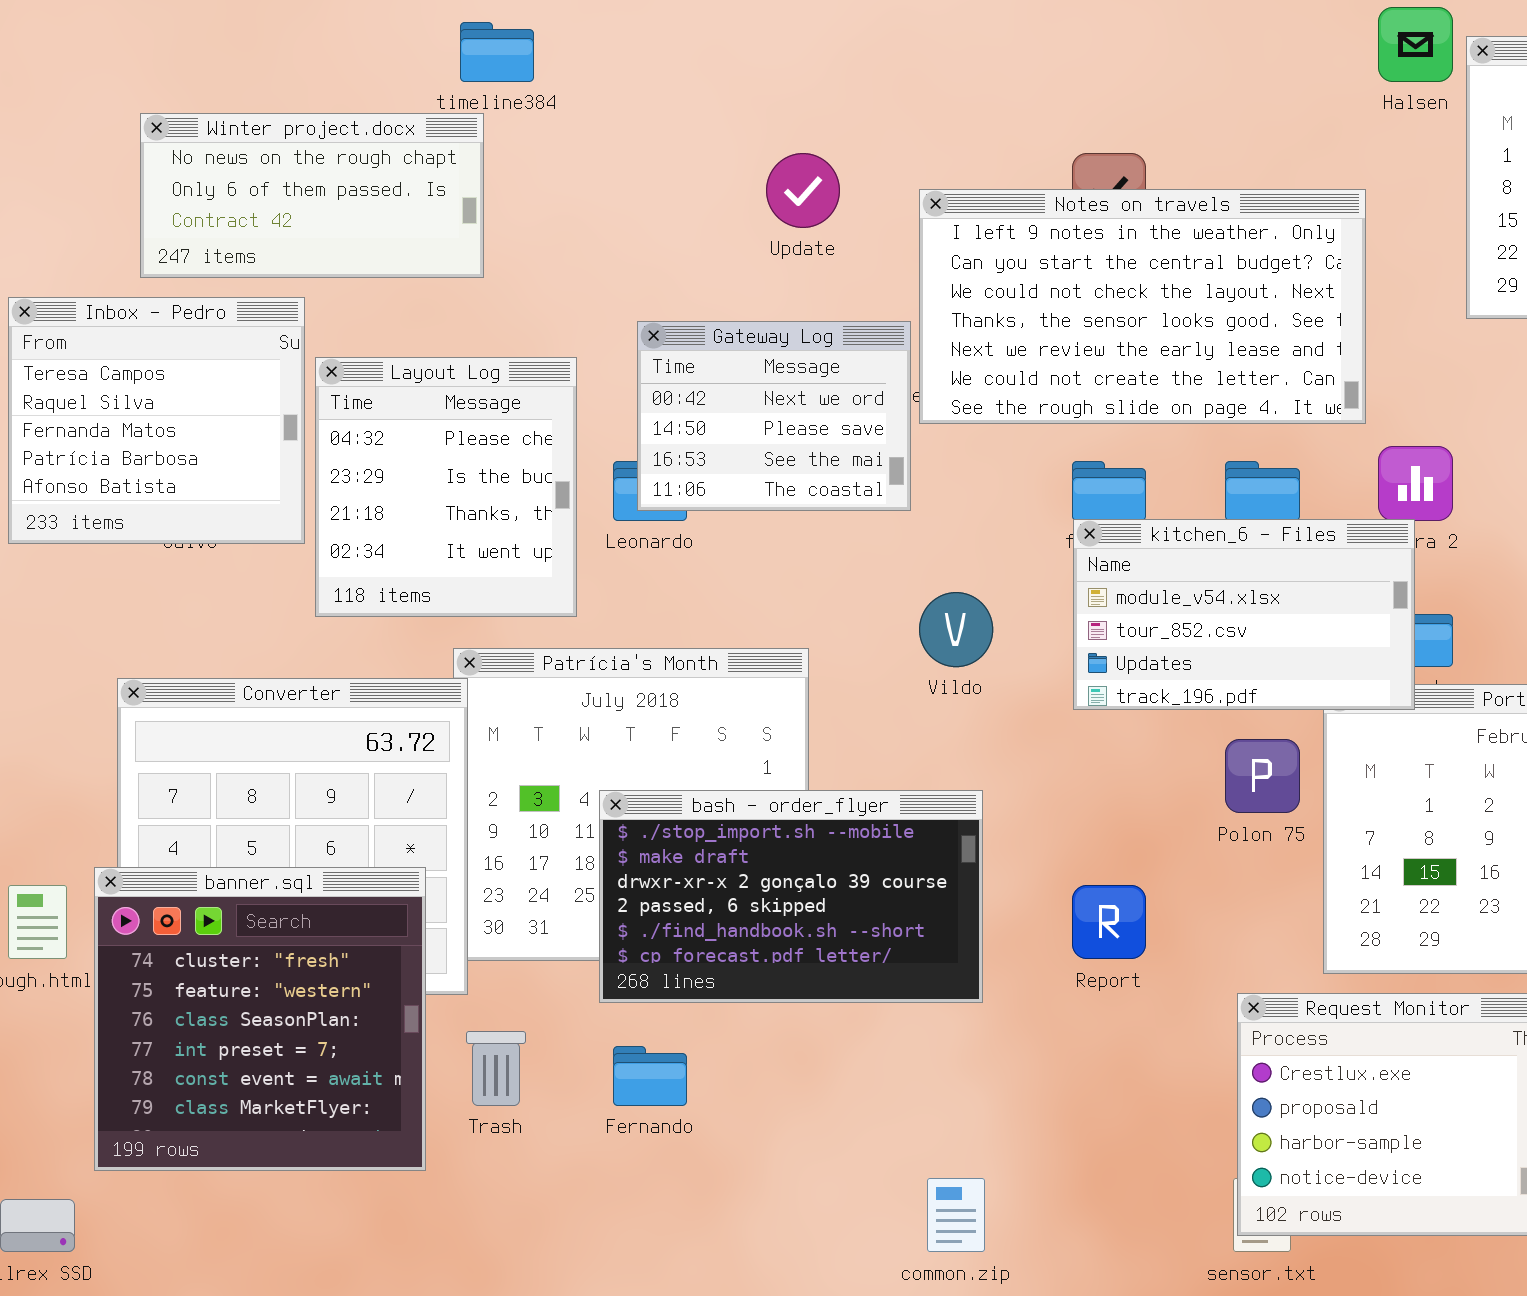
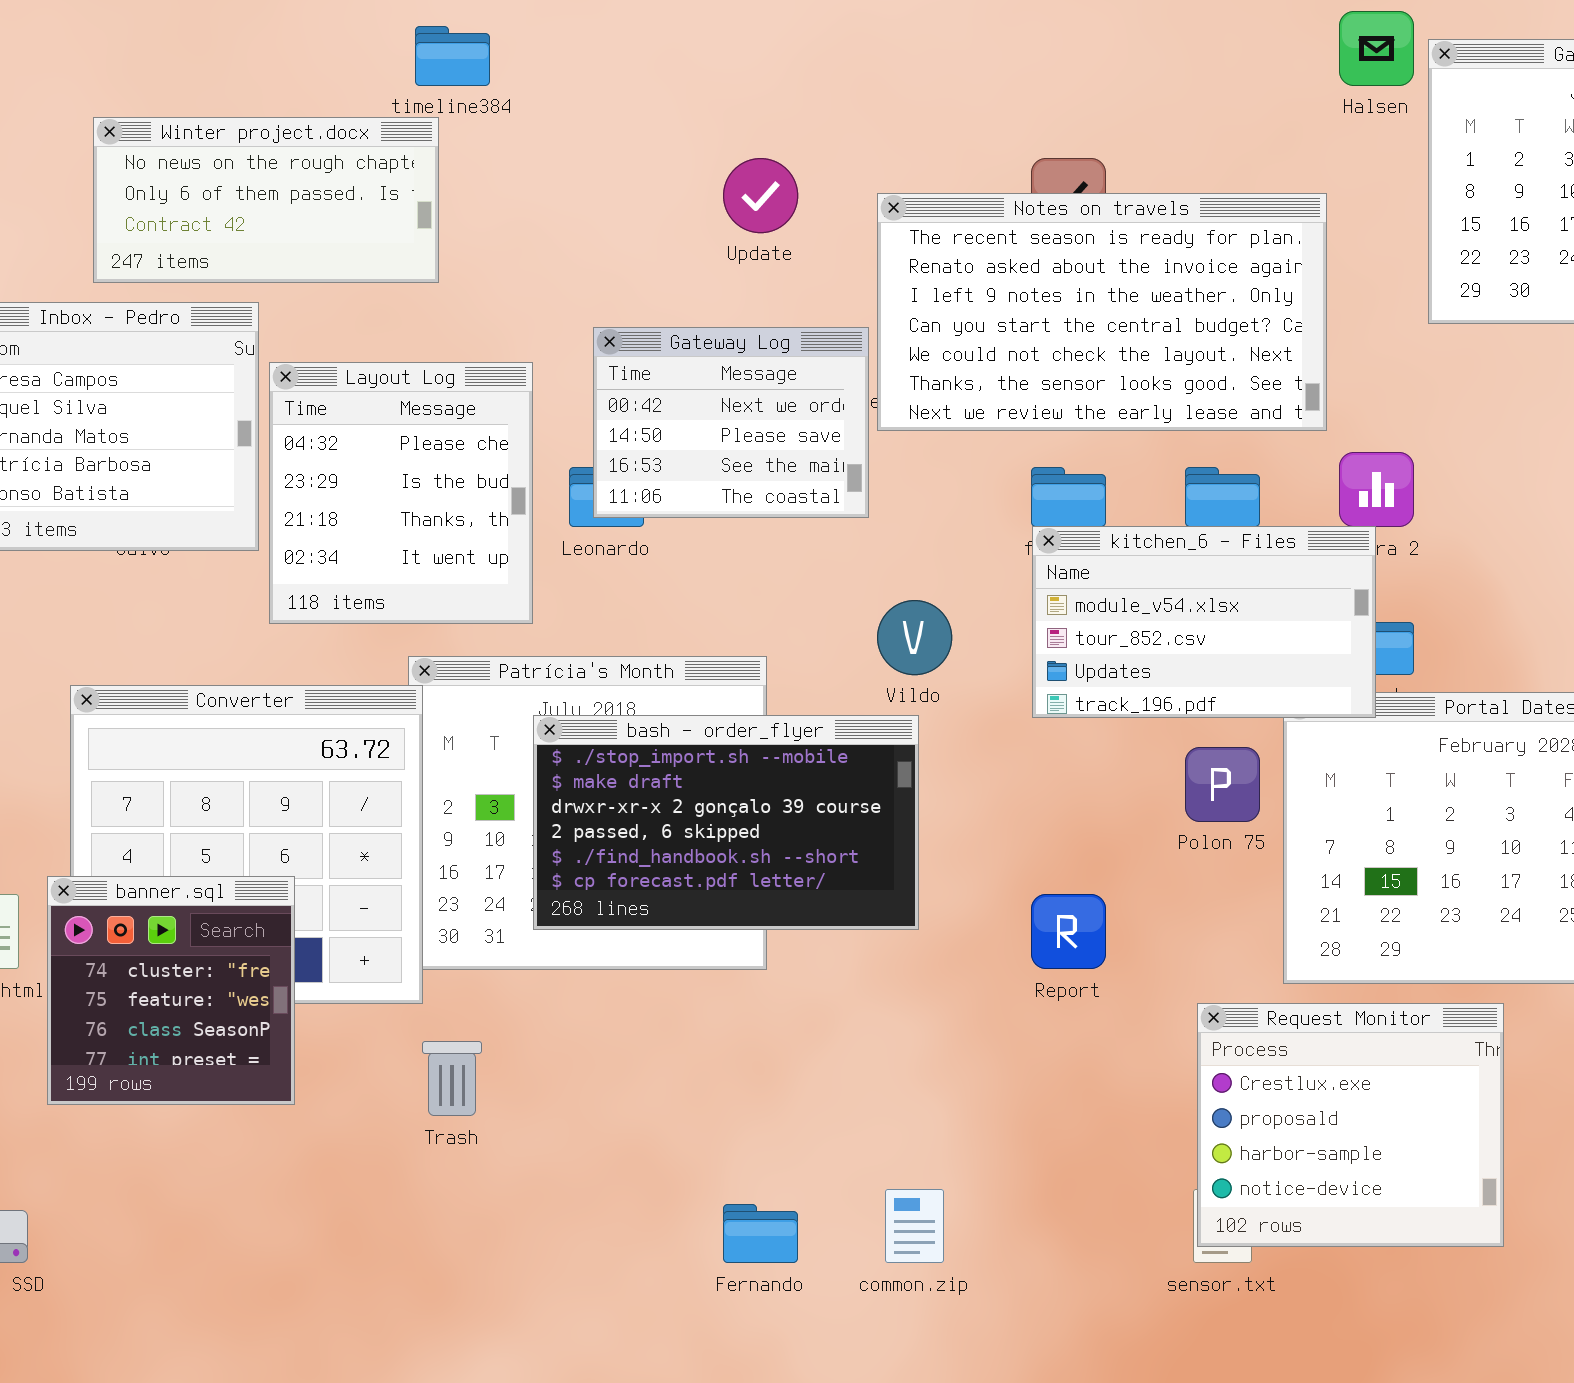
Notes on travels: [919,189,1366,424] -> [877,193,1327,431], scrolled up 2 rows
bash - order_flyer: [599,790,983,1003] -> [533,715,919,930], moved
banner.sql: [94,867,426,1171] -> [47,876,295,1105], resized
Fernando: [613,1046,687,1106] -> [723,1204,798,1263], moved

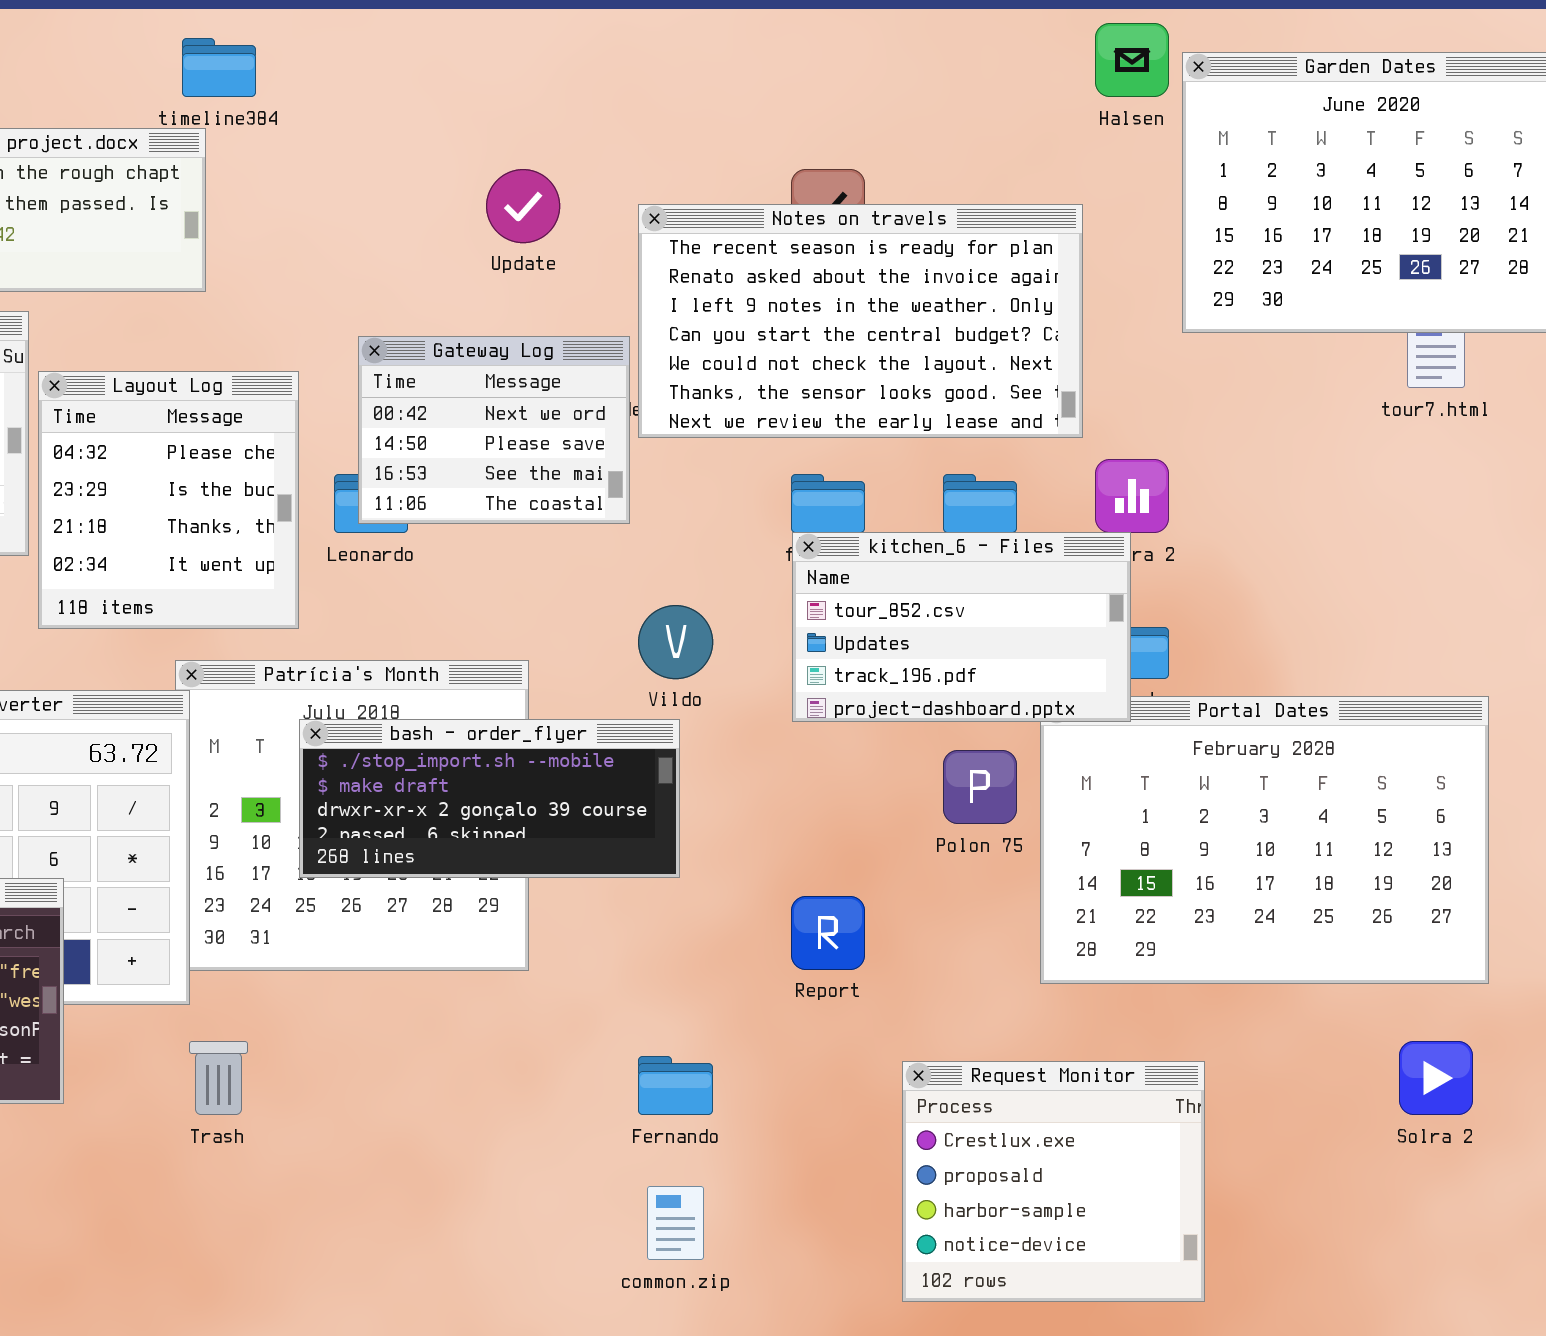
kitchen_6 - Files: [1032,526,1376,718] -> [792,532,1131,722], scrolled down 1 row
bash - order_flyer: [533,715,919,930] -> [299,719,680,878], resized
Request Monitor: [1197,1003,1504,1247] -> [902,1061,1205,1302], moved
Fernando: [723,1204,798,1263] -> [638,1056,713,1115], moved

